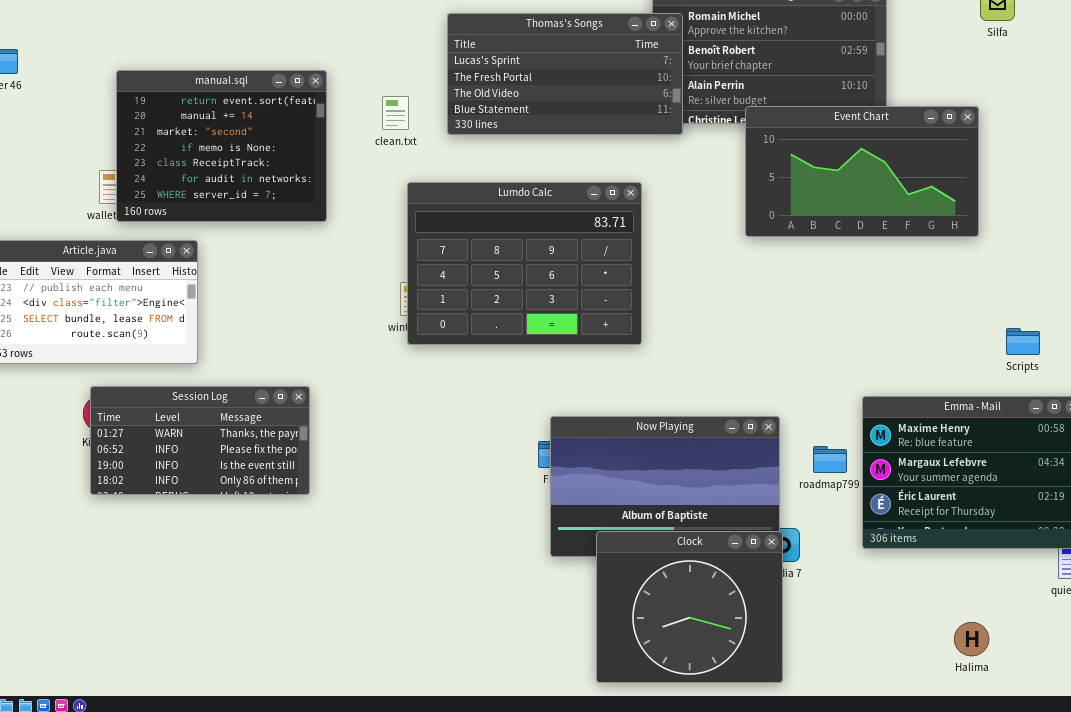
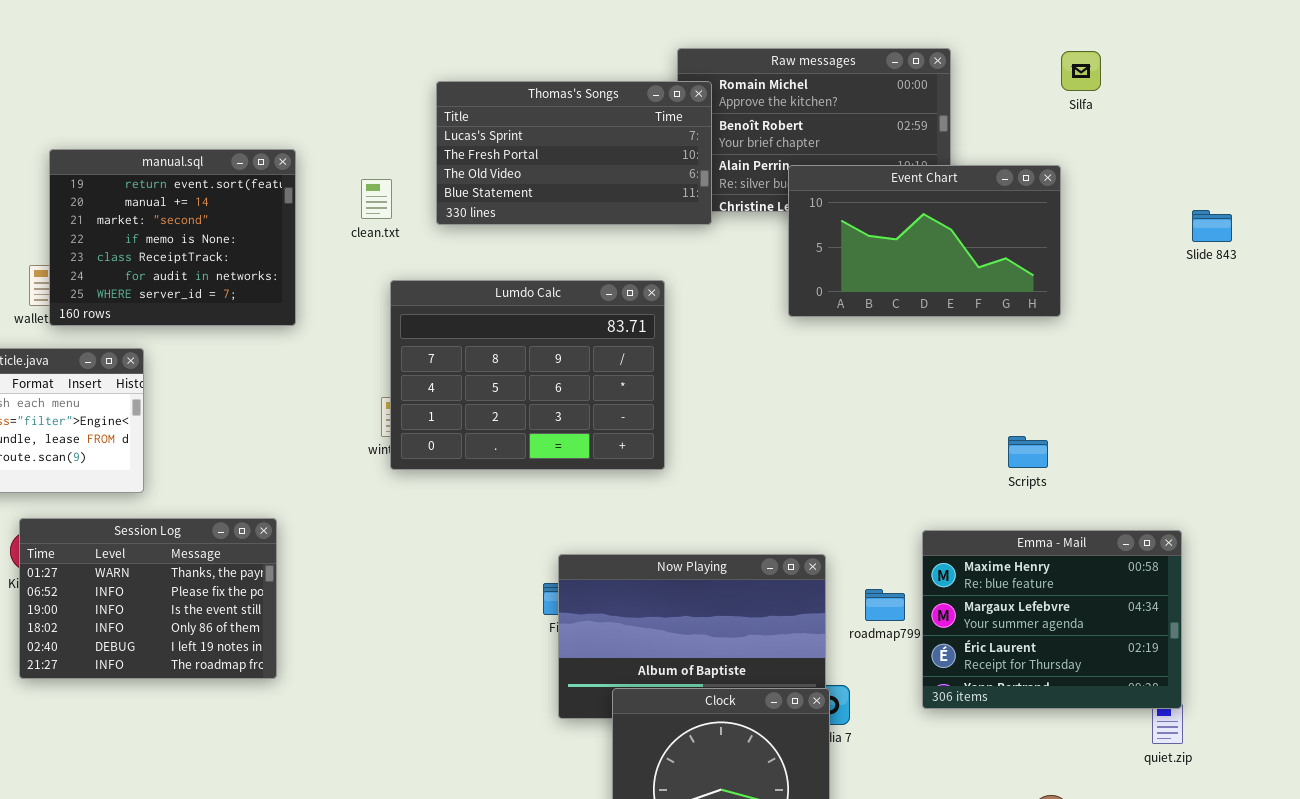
Event Chart: [745,106,979,237] -> [788,165,1061,317], moved
Scripts: [1006,328,1040,355] -> [1008,436,1048,468], moved
Session Log: [90,386,310,495] -> [19,518,277,679], resized

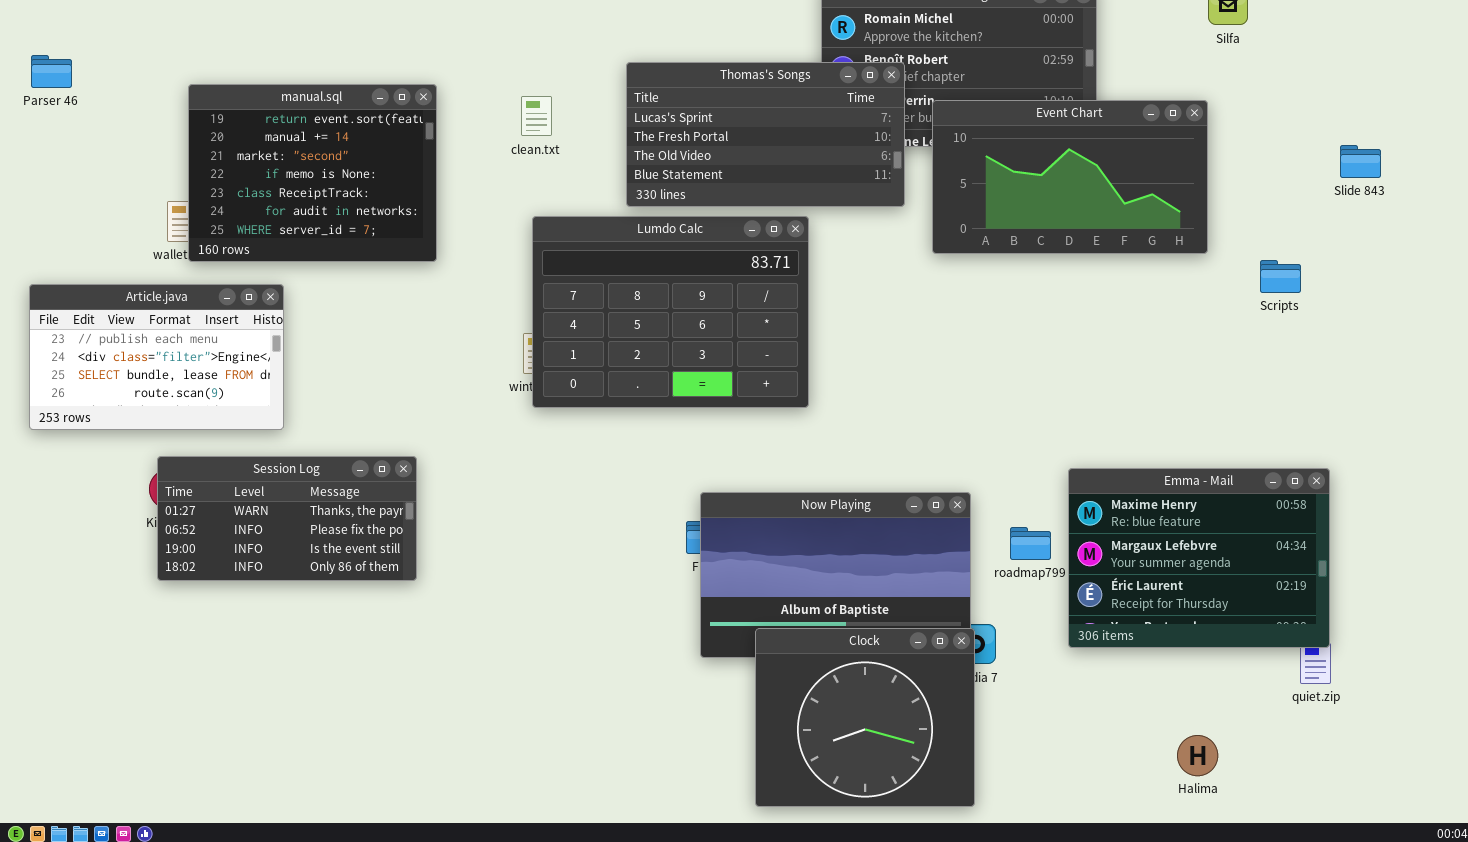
Thomas's Songs: [436,81,712,225] -> [626,62,905,207], moved
clean.txt: [361,179,392,219] -> [521,96,552,136], moved
Scripts: [1008,436,1048,468] -> [1260,260,1301,293], moved
Session Log: [19,518,277,679] -> [157,456,417,581], resized

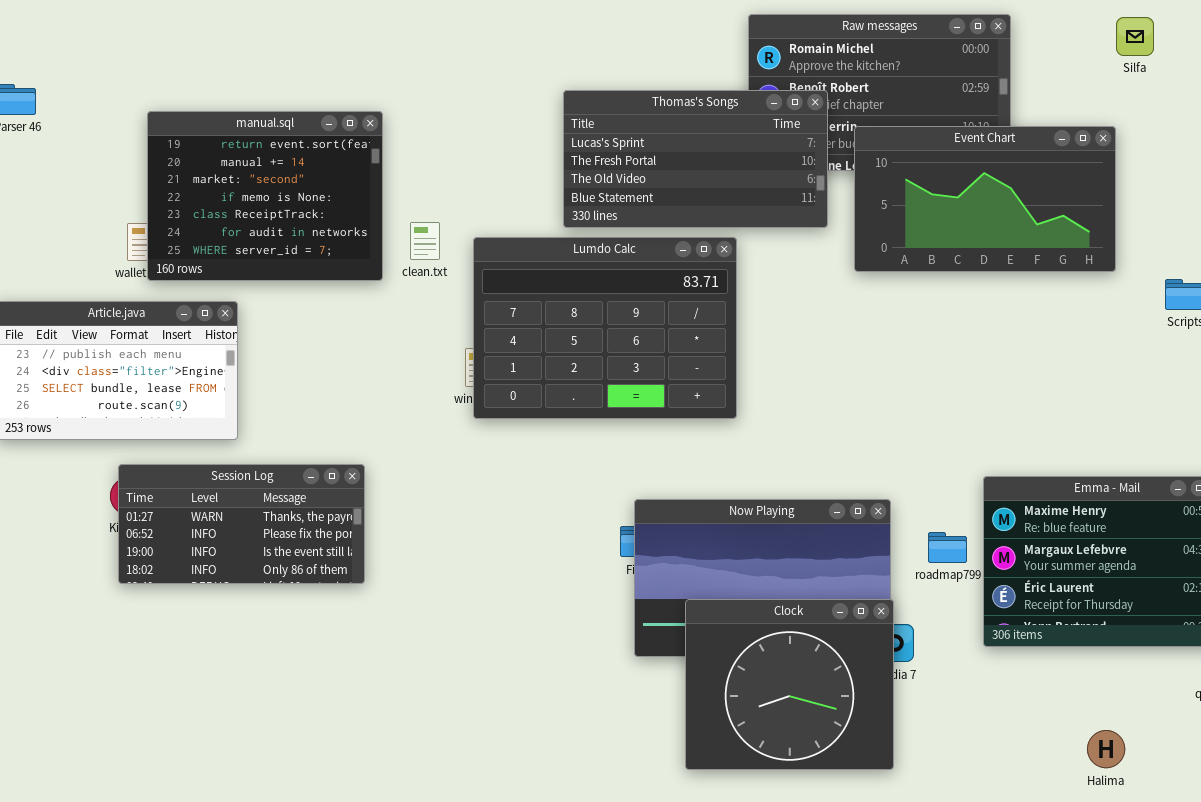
clean.txt: [521,96,552,136] -> [410,222,440,260], moved
Clock: [755,628,975,807] -> [685,599,894,770], moved

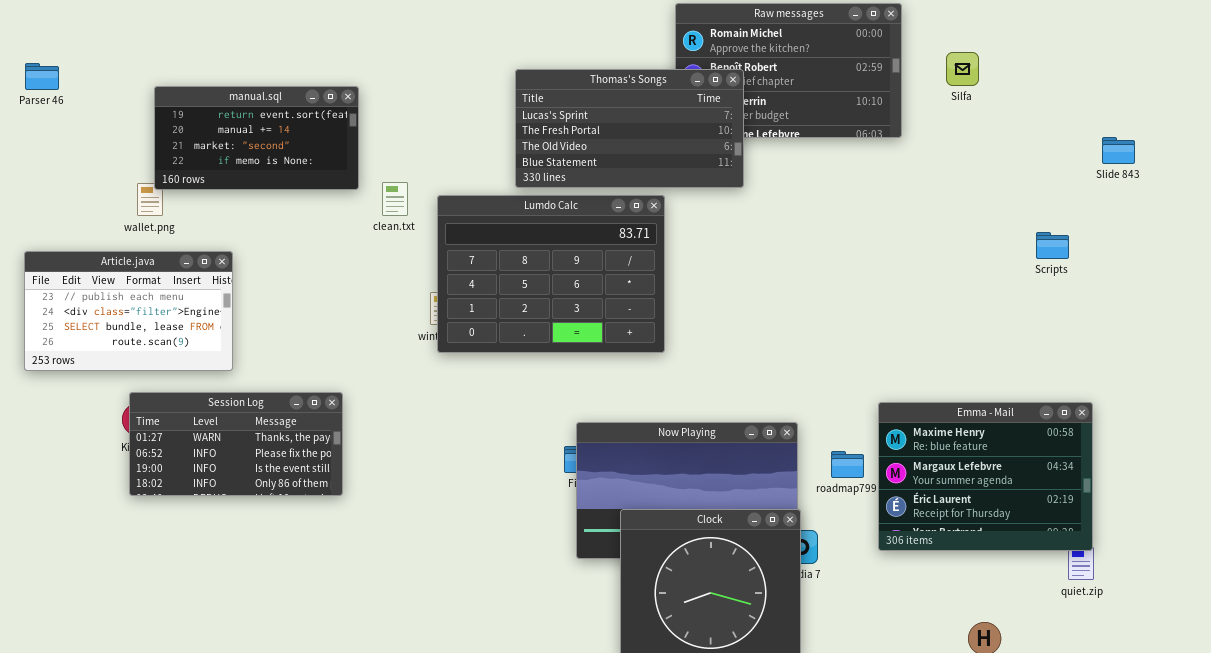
Silfa: [1116,17,1154,56] -> [946,52,979,86], moved
manual.sql: [147,111,383,281] -> [154,86,359,190], resized
Event Chart: [854,126,1116,272] -> none, closed

